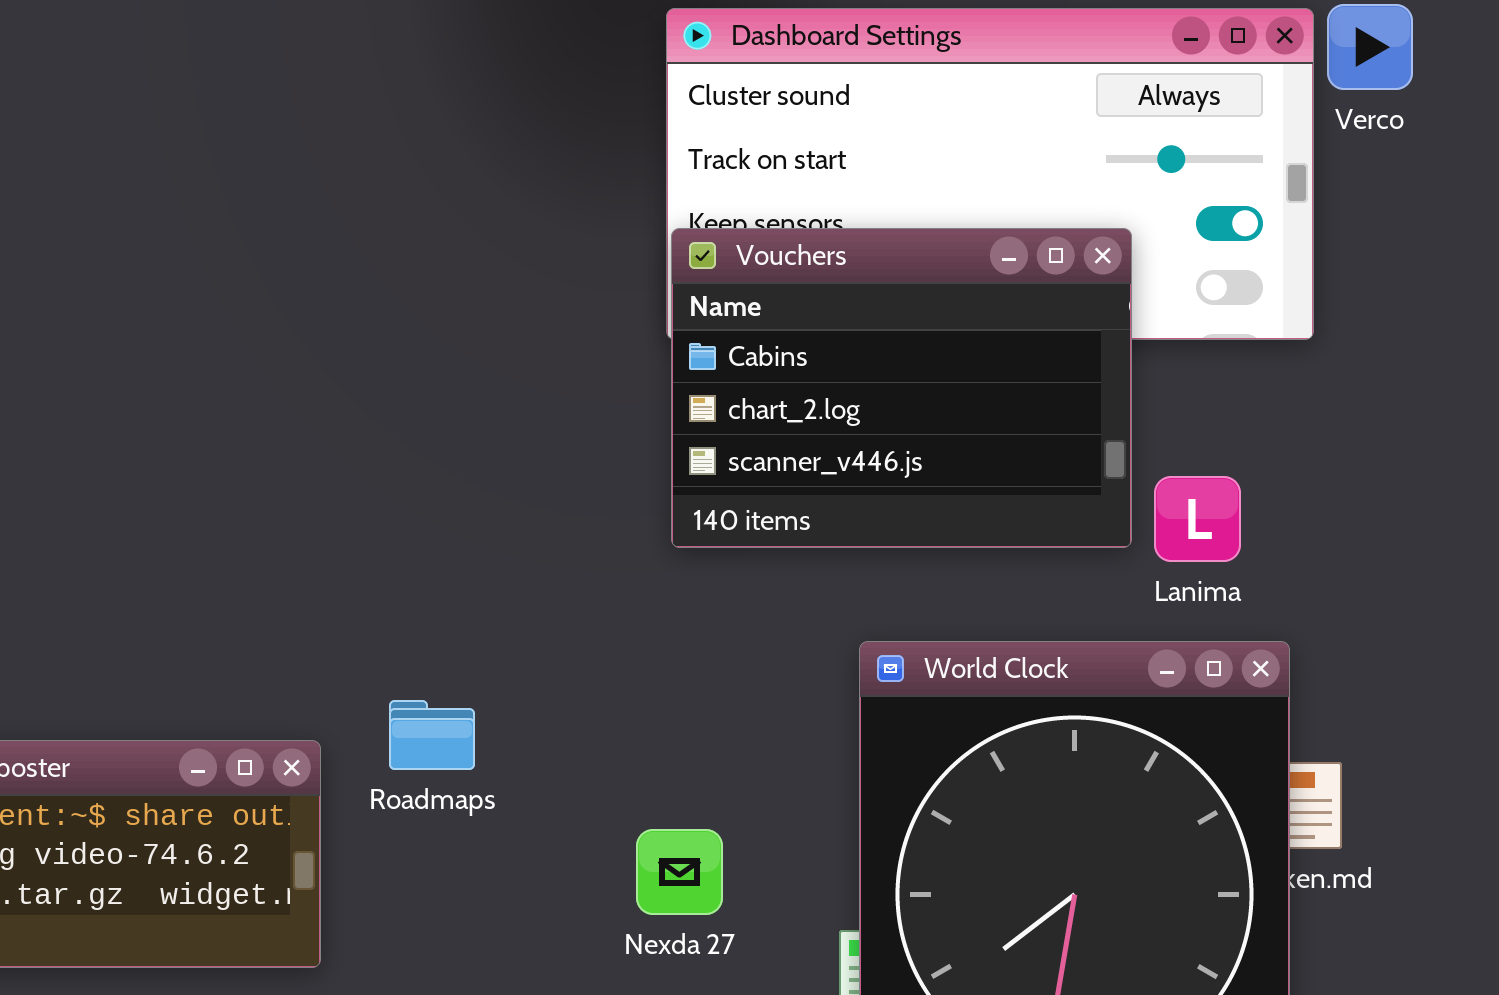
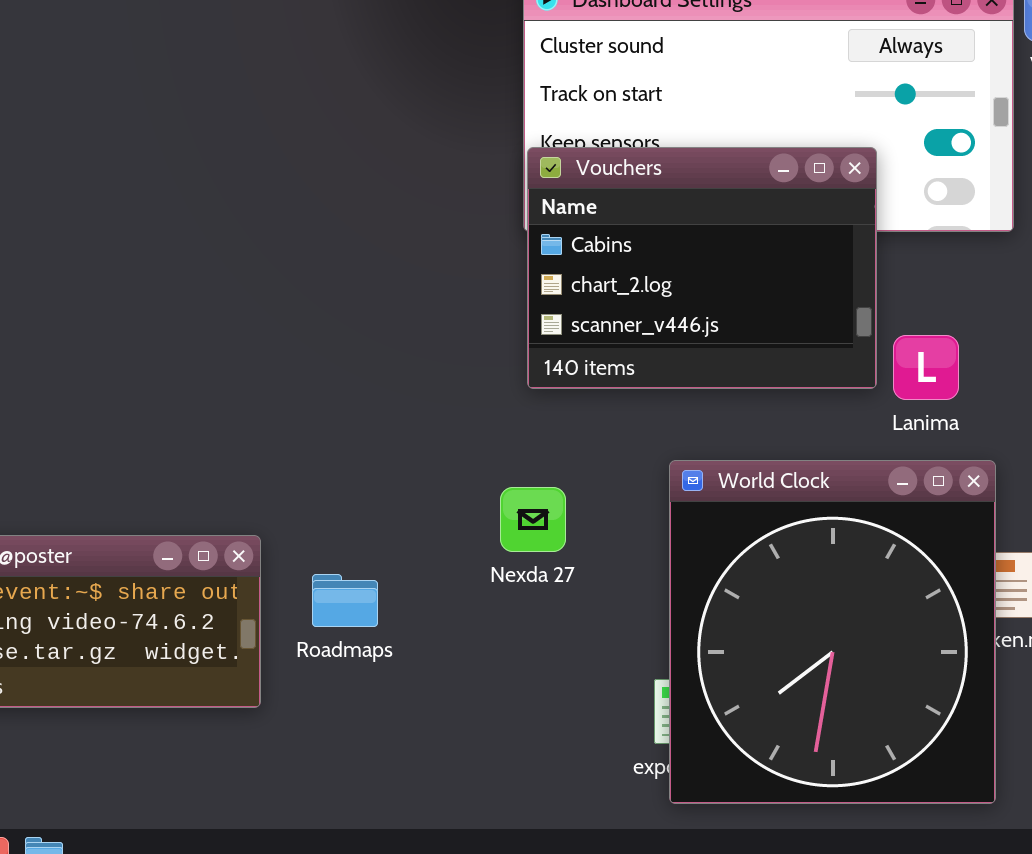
Roadmaps: [389,700,475,770] -> [312,574,378,627], moved
Nexda 27: [636,829,723,915] -> [500,487,566,552], moved

